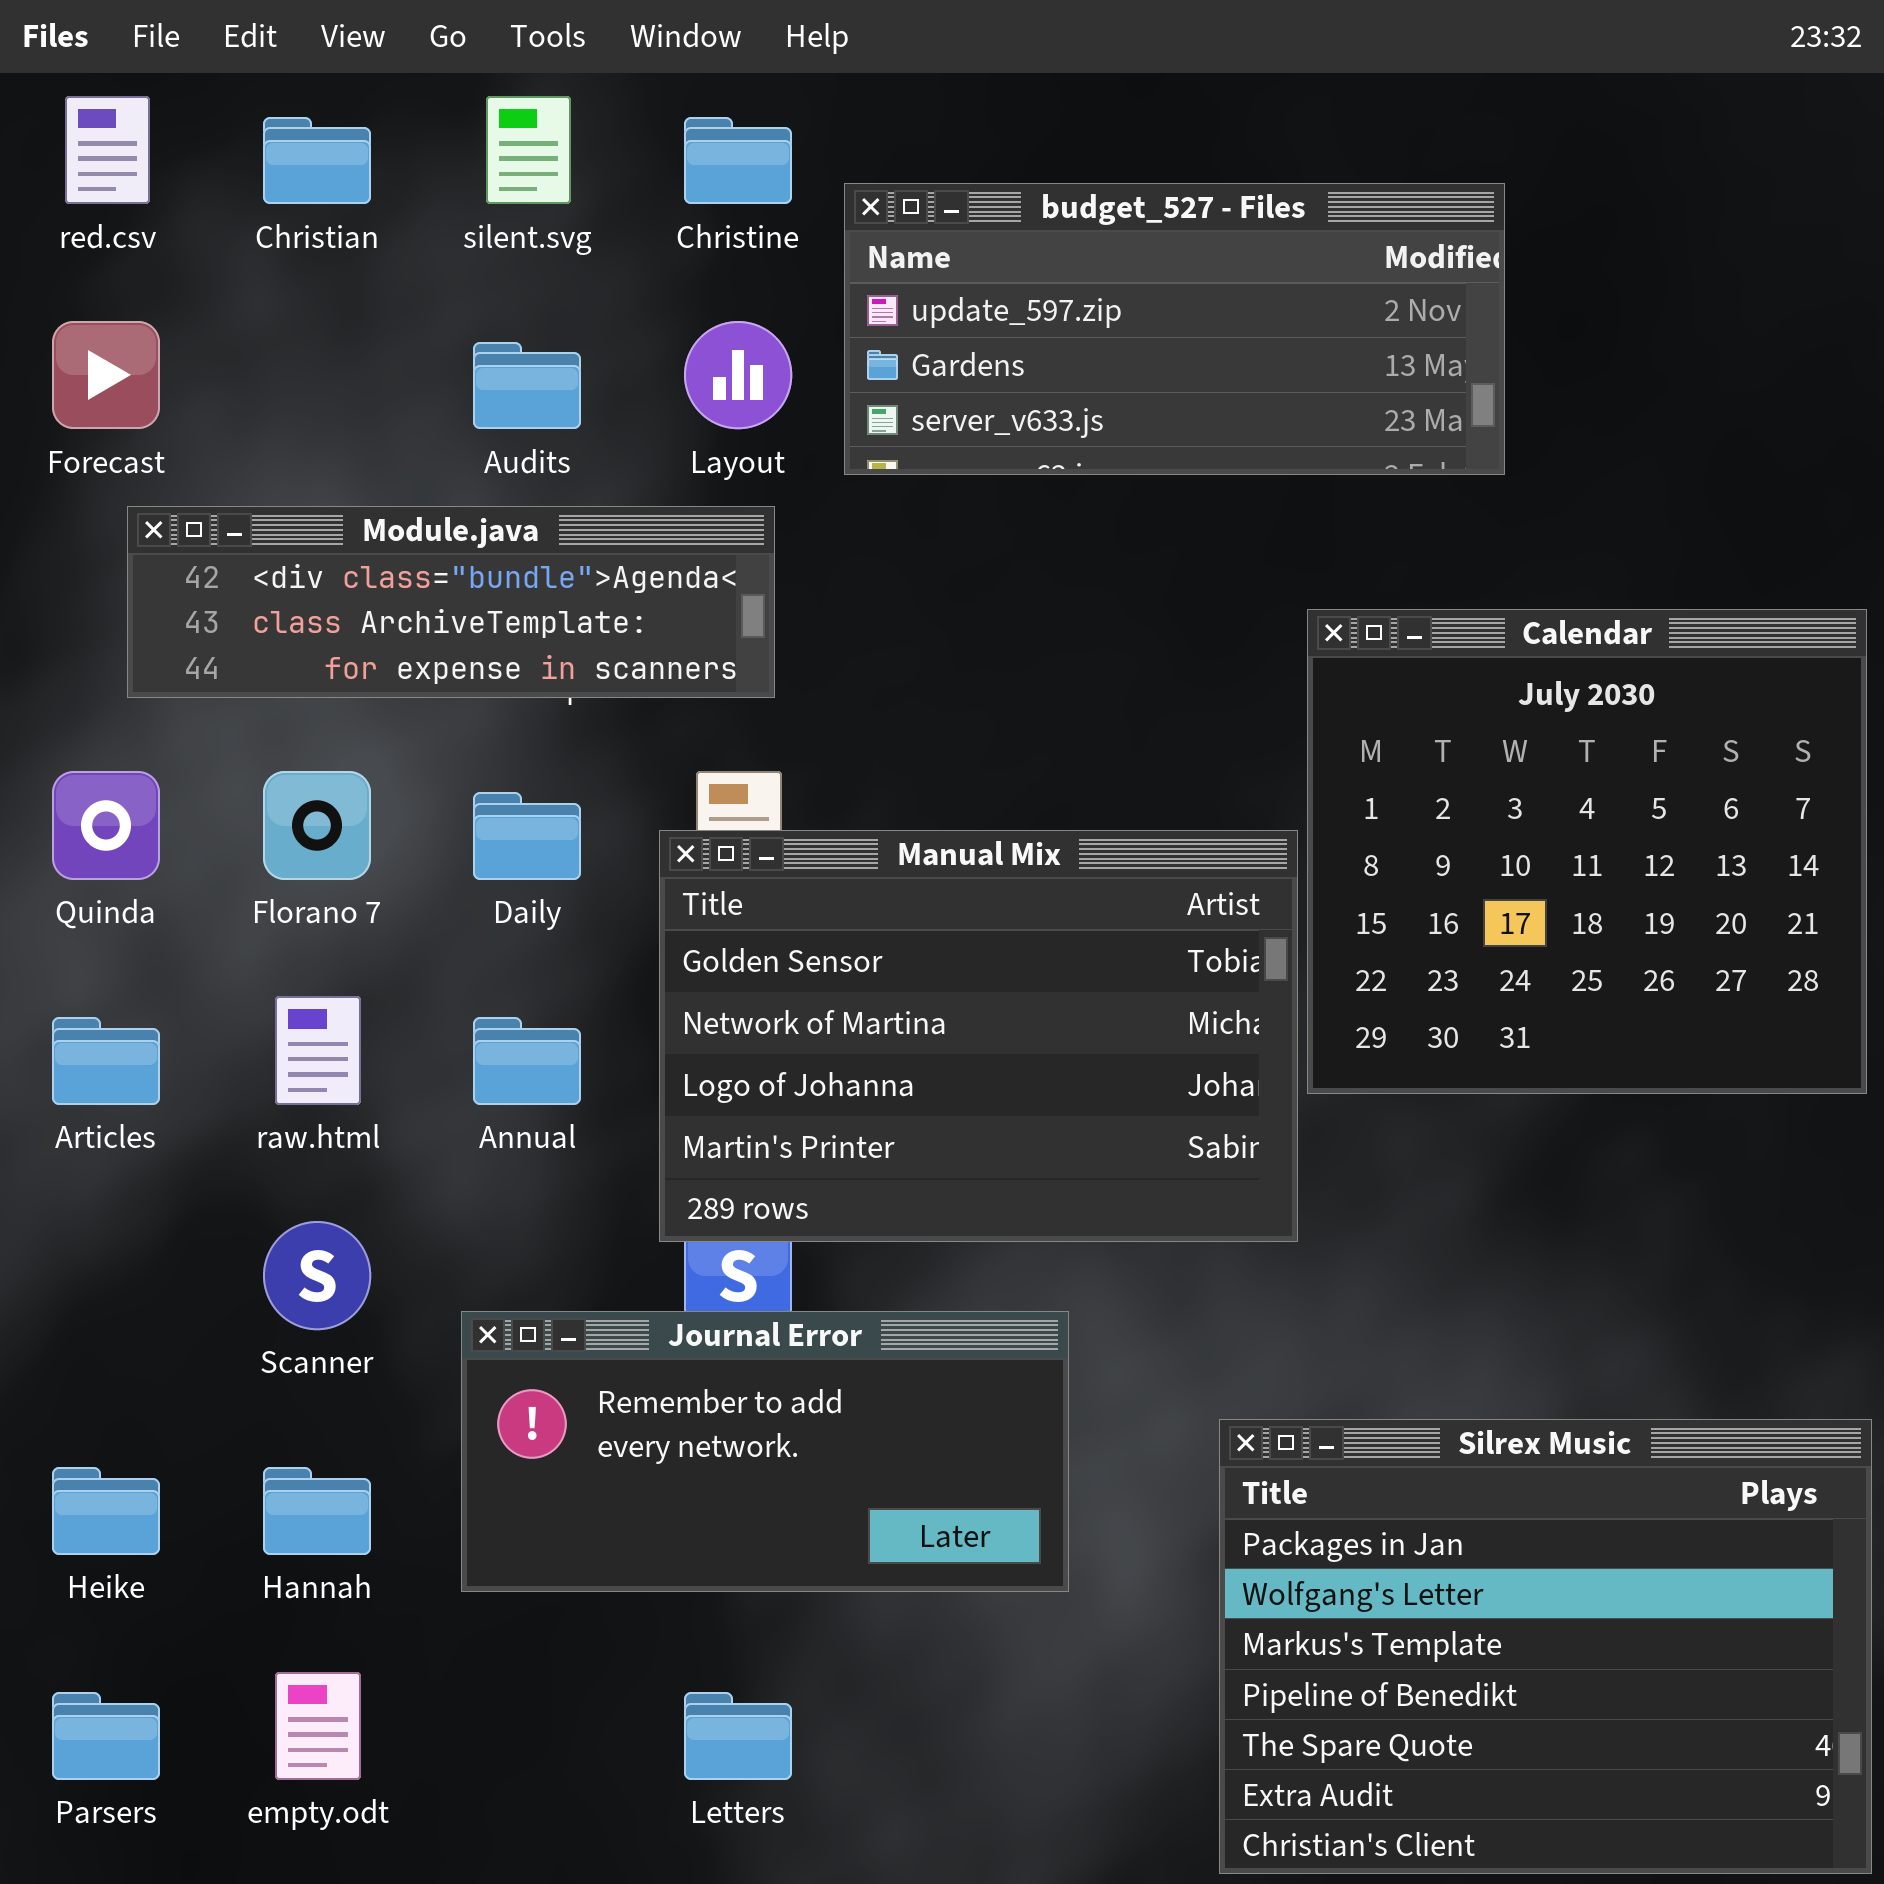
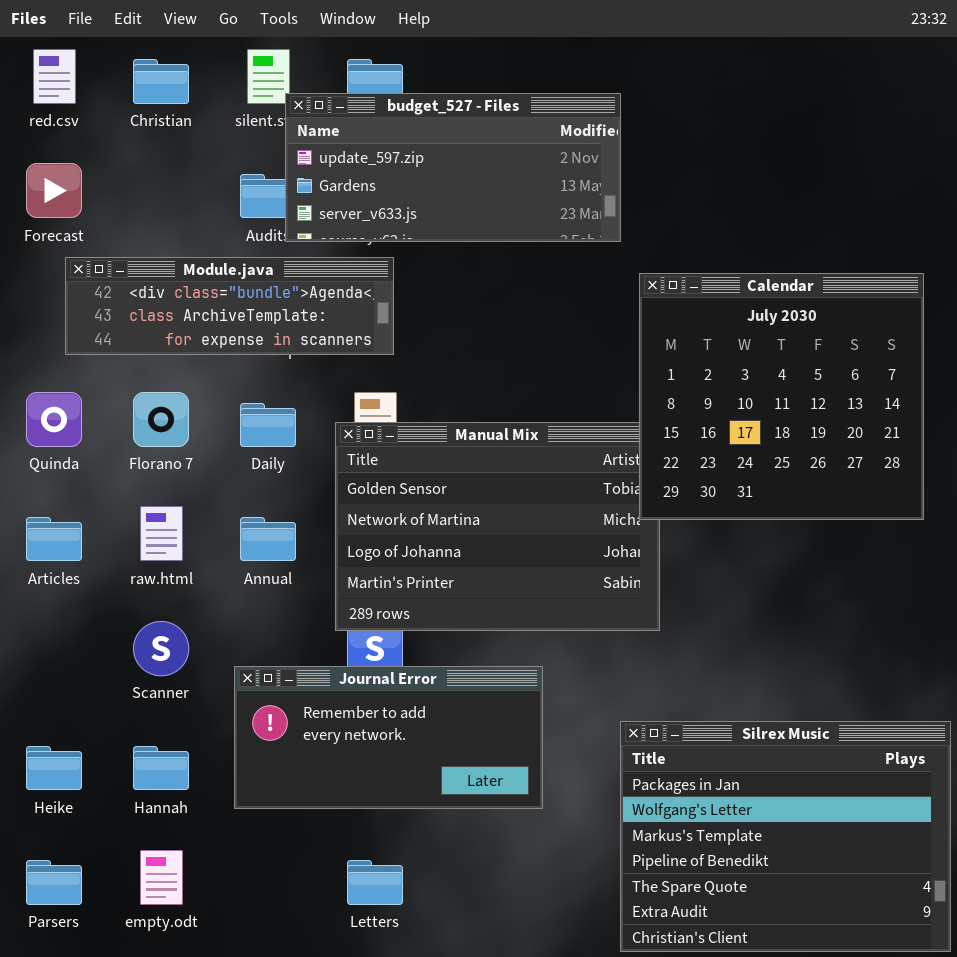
budget_527 - Files: [844,183,1505,475] -> [285,93,621,242], moved
Calendar: [1307,609,1867,1094] -> [639,273,924,520], moved

